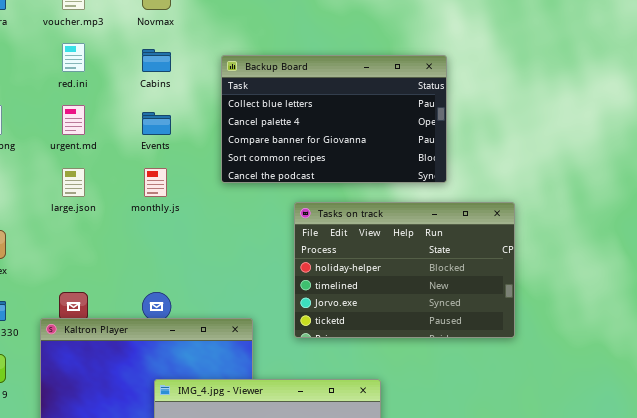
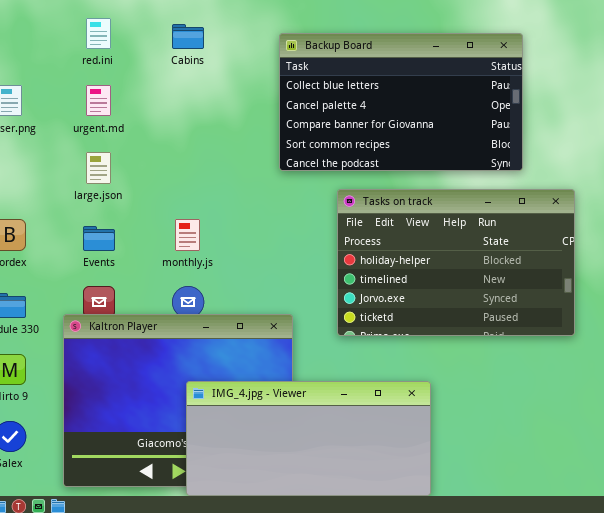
Backup Board: [221,55,447,183] -> [279,33,523,171], moved
Events: [142,112,171,135] -> [83,226,115,251], moved
monthly.js: [144,168,167,197] -> [175,219,200,251], moved

